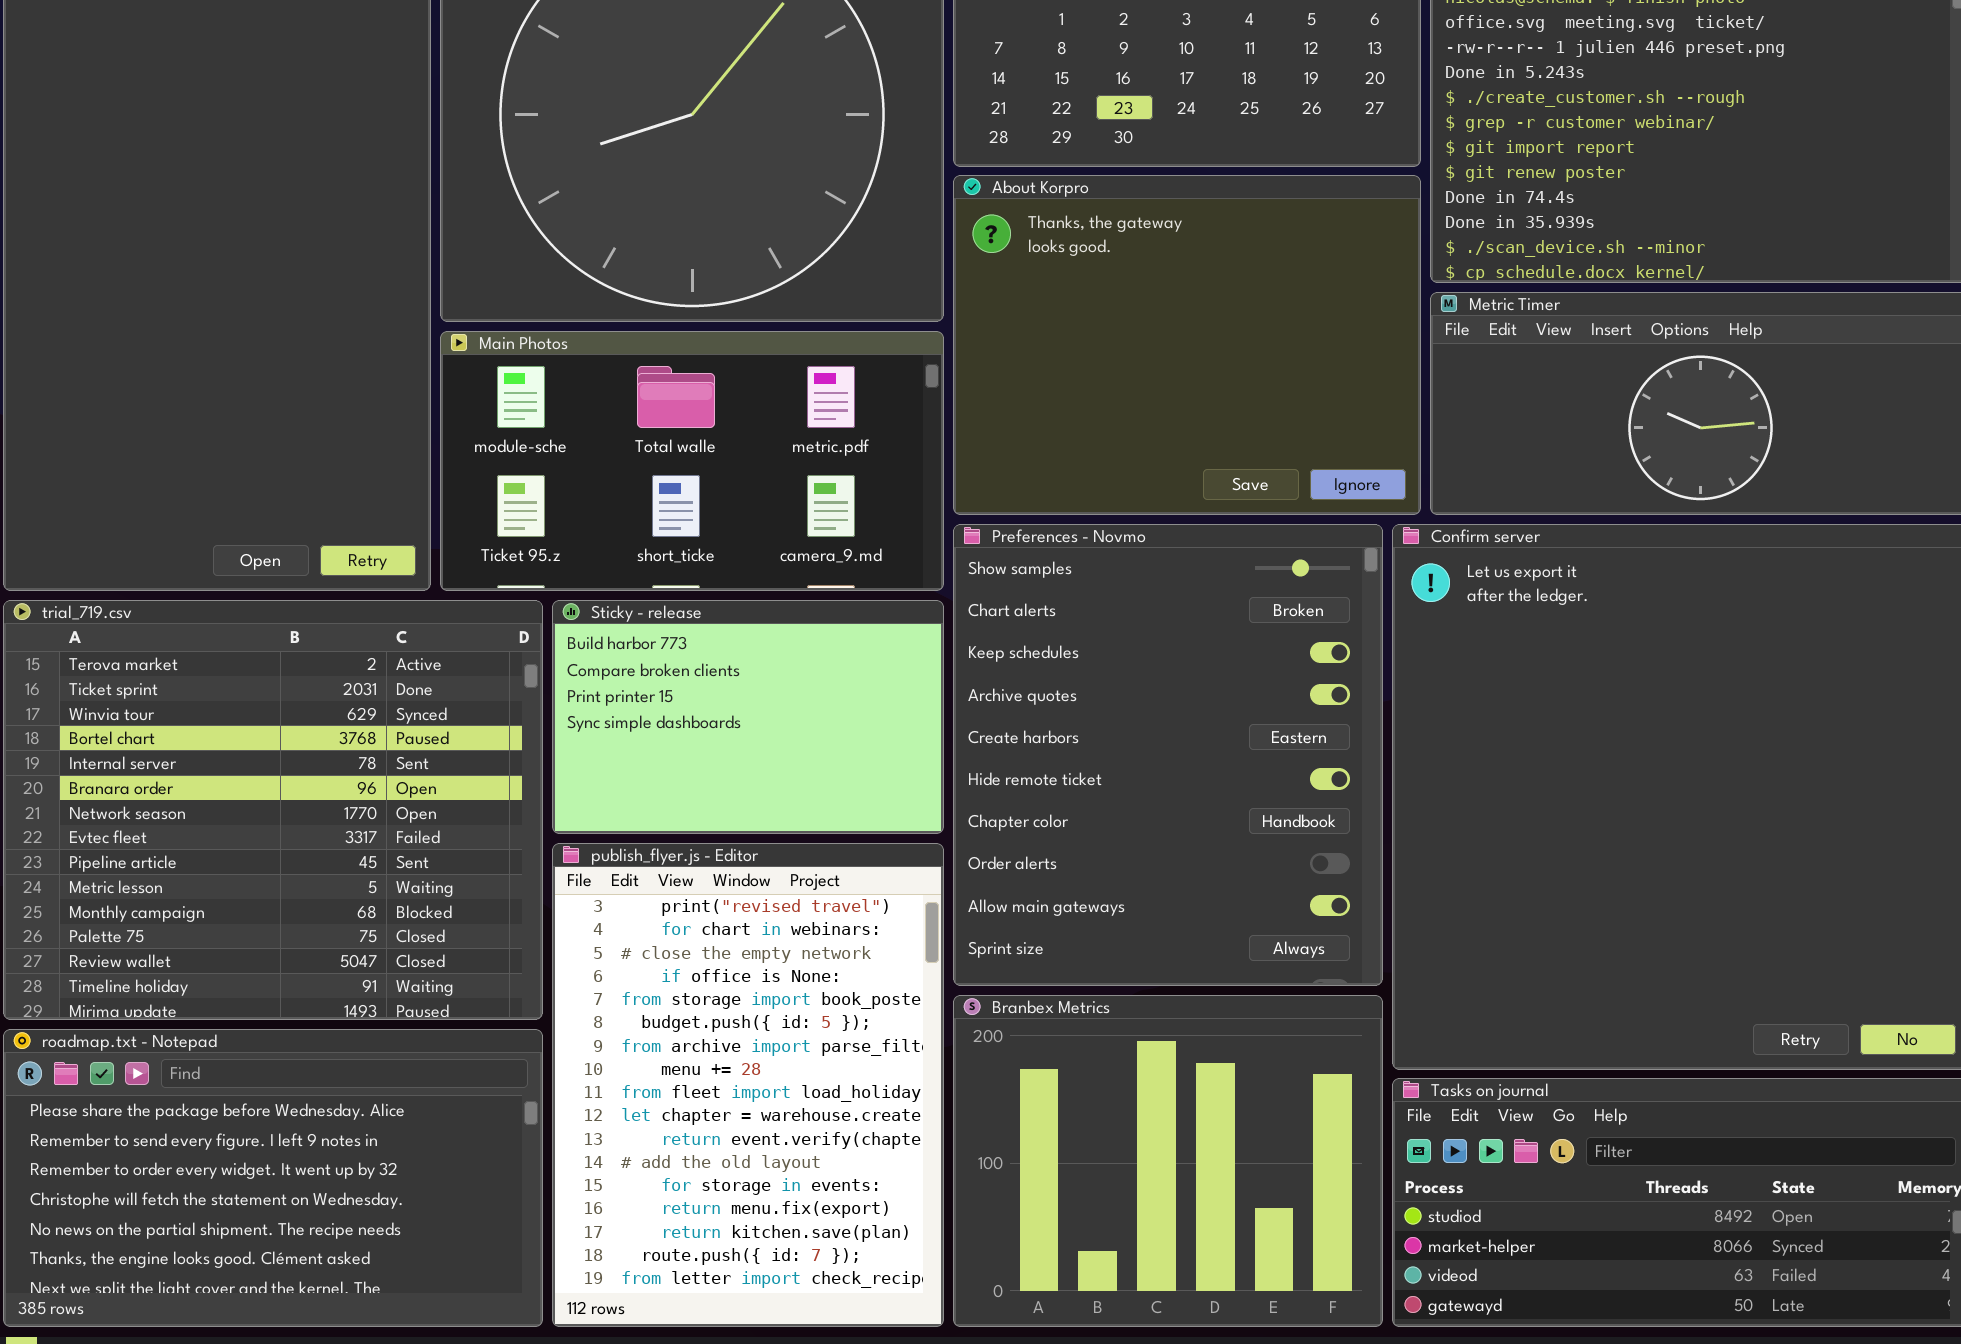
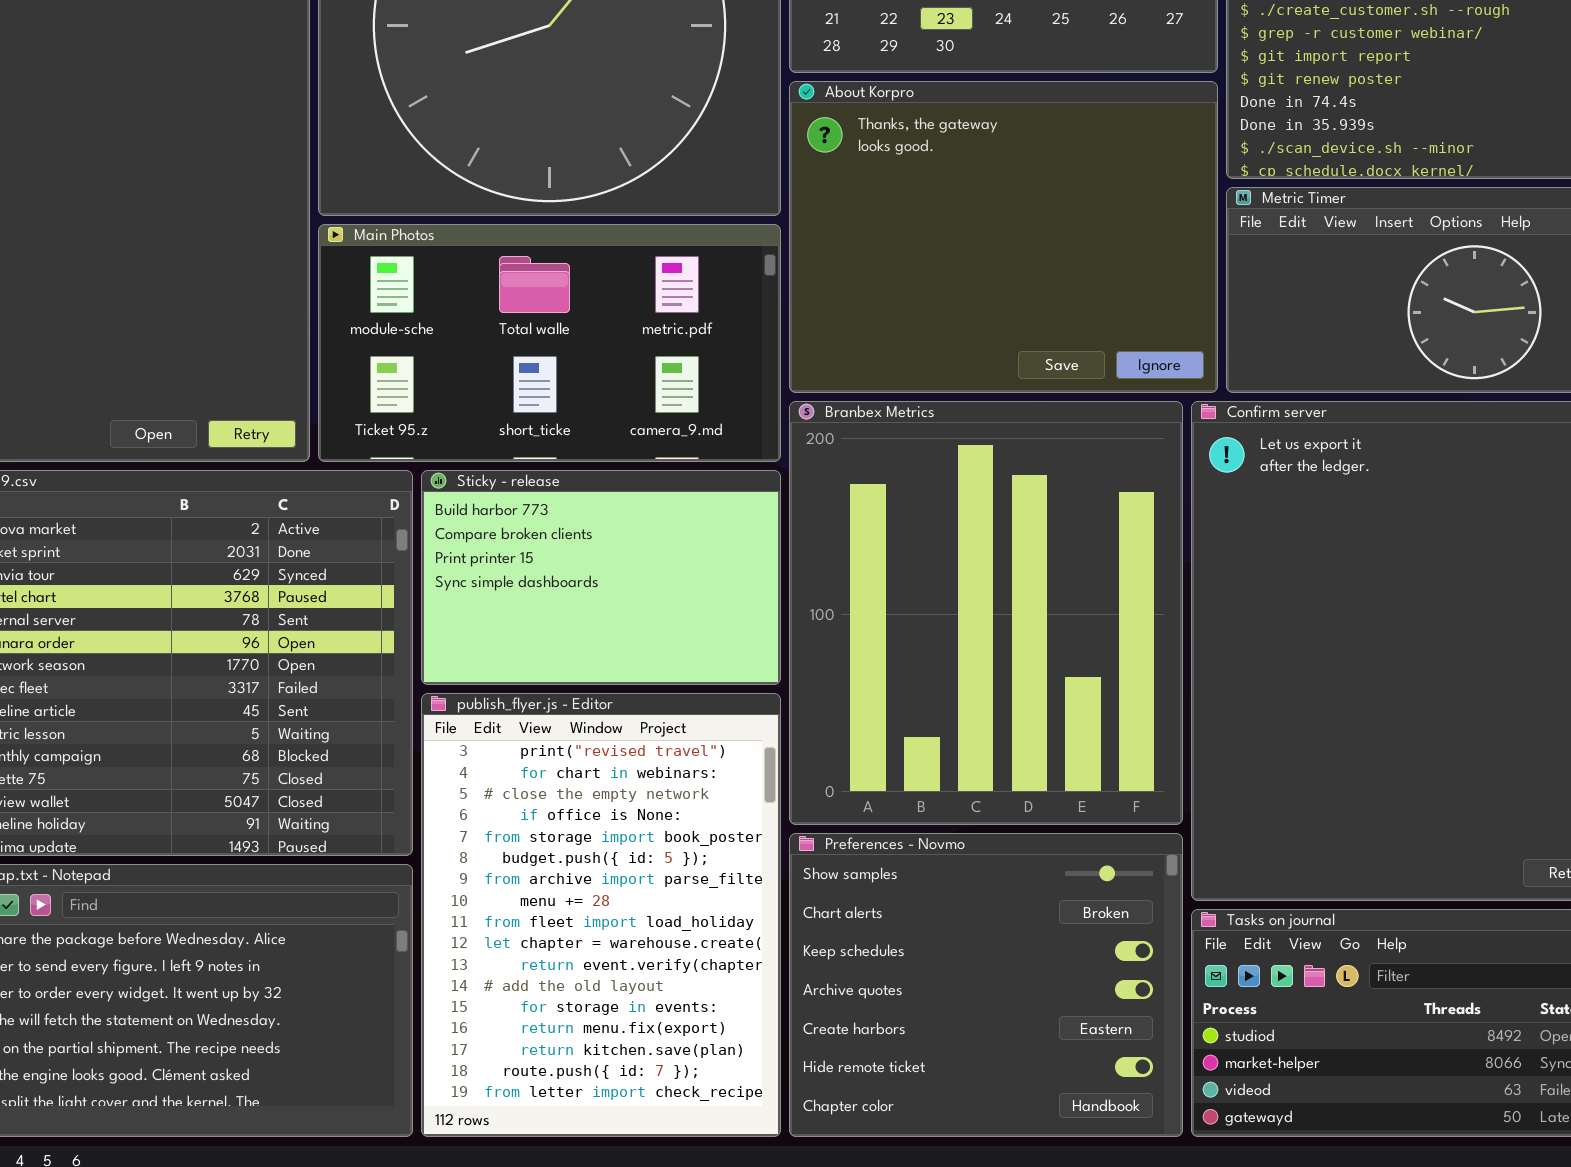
Preferences - Novmo: [953,524,1383,986] -> [789,833,1183,1137], moved, resized
Branbex Metrics: [953,995,1383,1327] -> [789,401,1183,825], moved, resized

